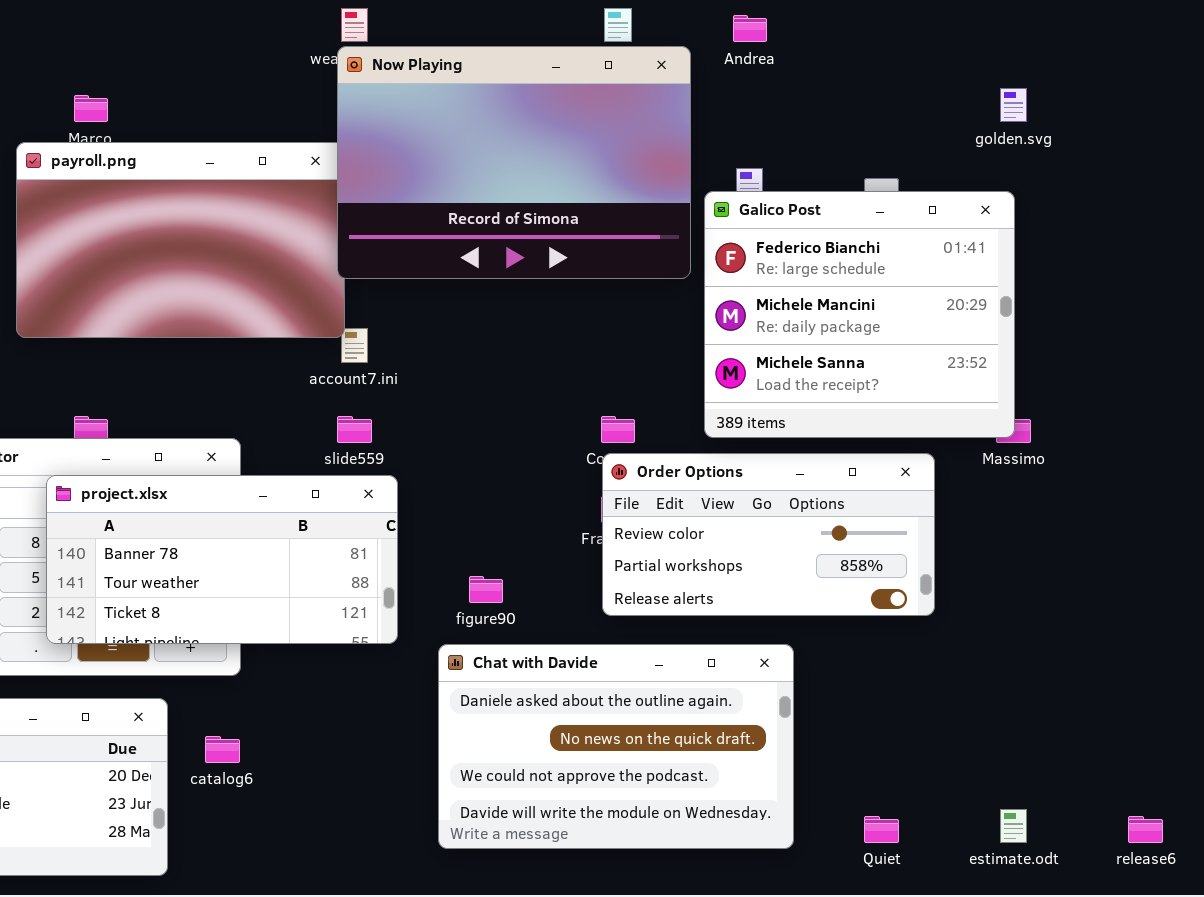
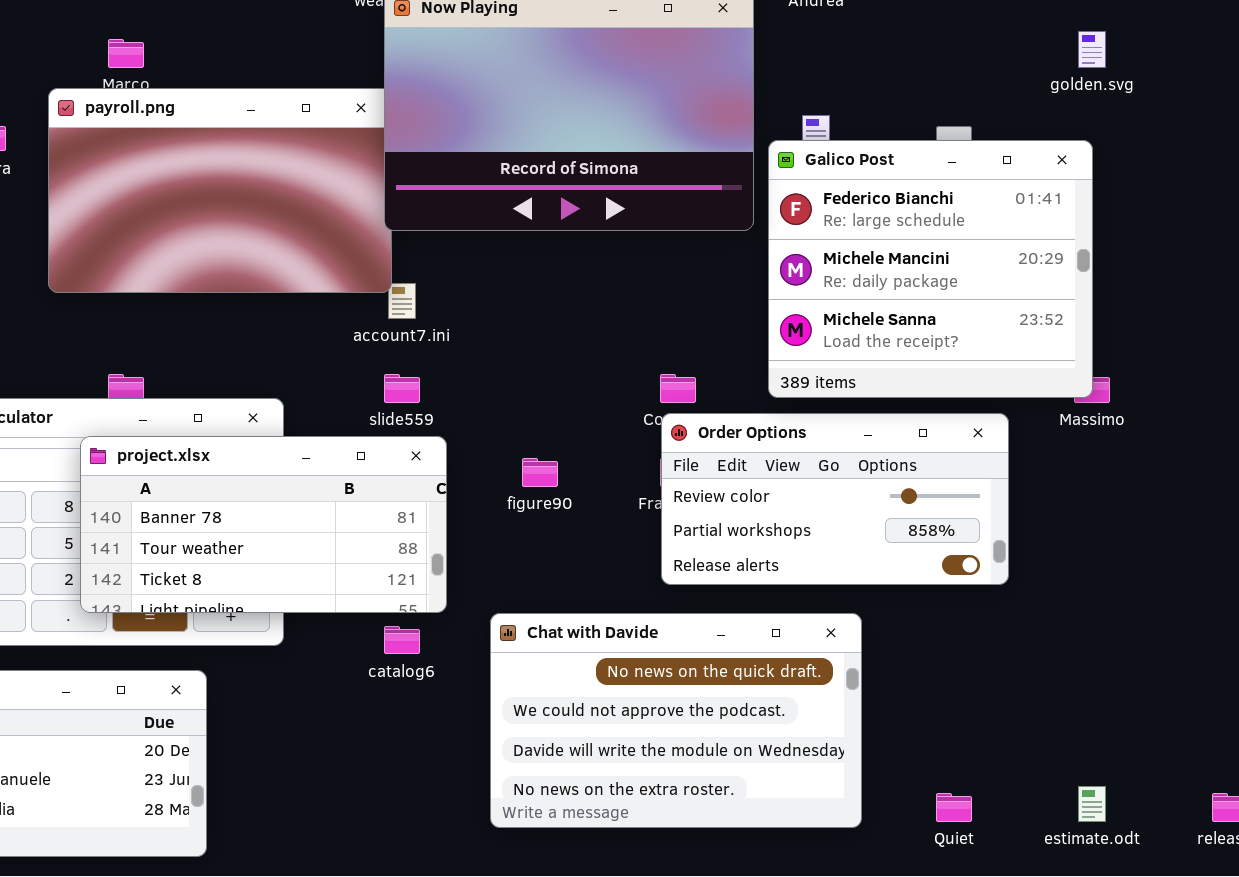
figure90: [469,576,503,603] -> [522,458,558,487], moved
Chat with Davide: [438,644,794,849] -> [490,613,862,828], scrolled down 1 row
catalog6: [205,736,240,763] -> [384,626,420,654], moved

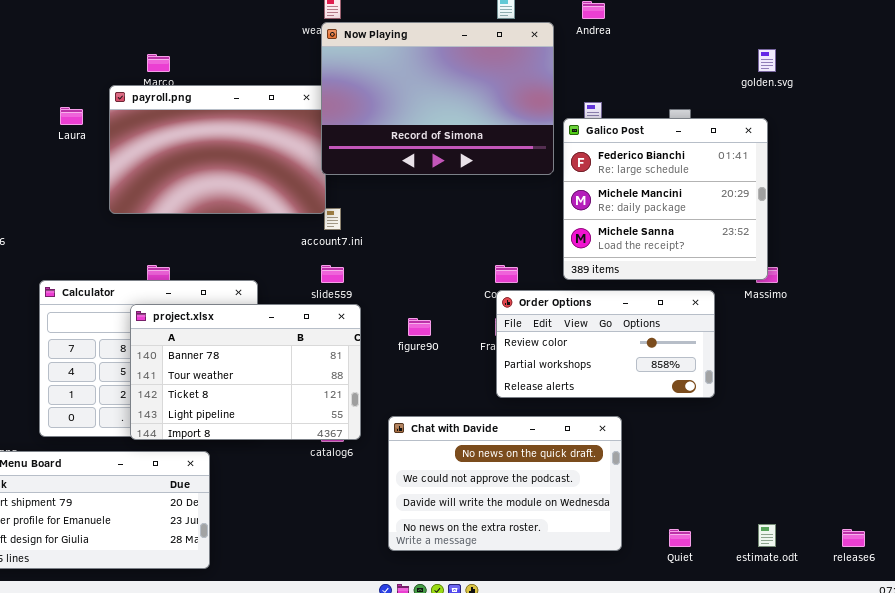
project.xlsx: [80,436,447,613] -> [130,304,361,440], resized

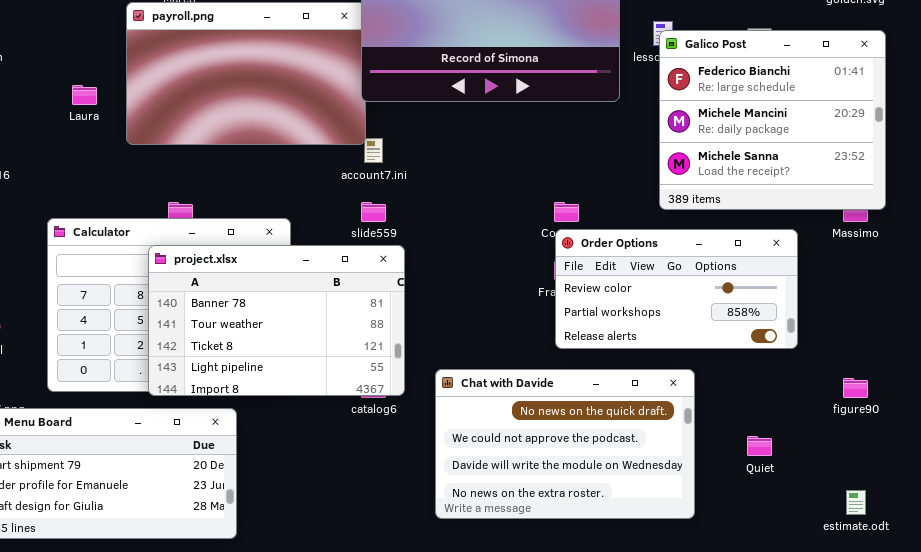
Laura: [60,107,83,125] -> [72,85,97,105], moved
Galico Post: [563,118,768,280] -> [659,30,886,210], moved
figure90: [408,318,431,336] -> [843,378,868,398], moved
Quiet: [669,529,691,547] -> [747,436,772,456], moved

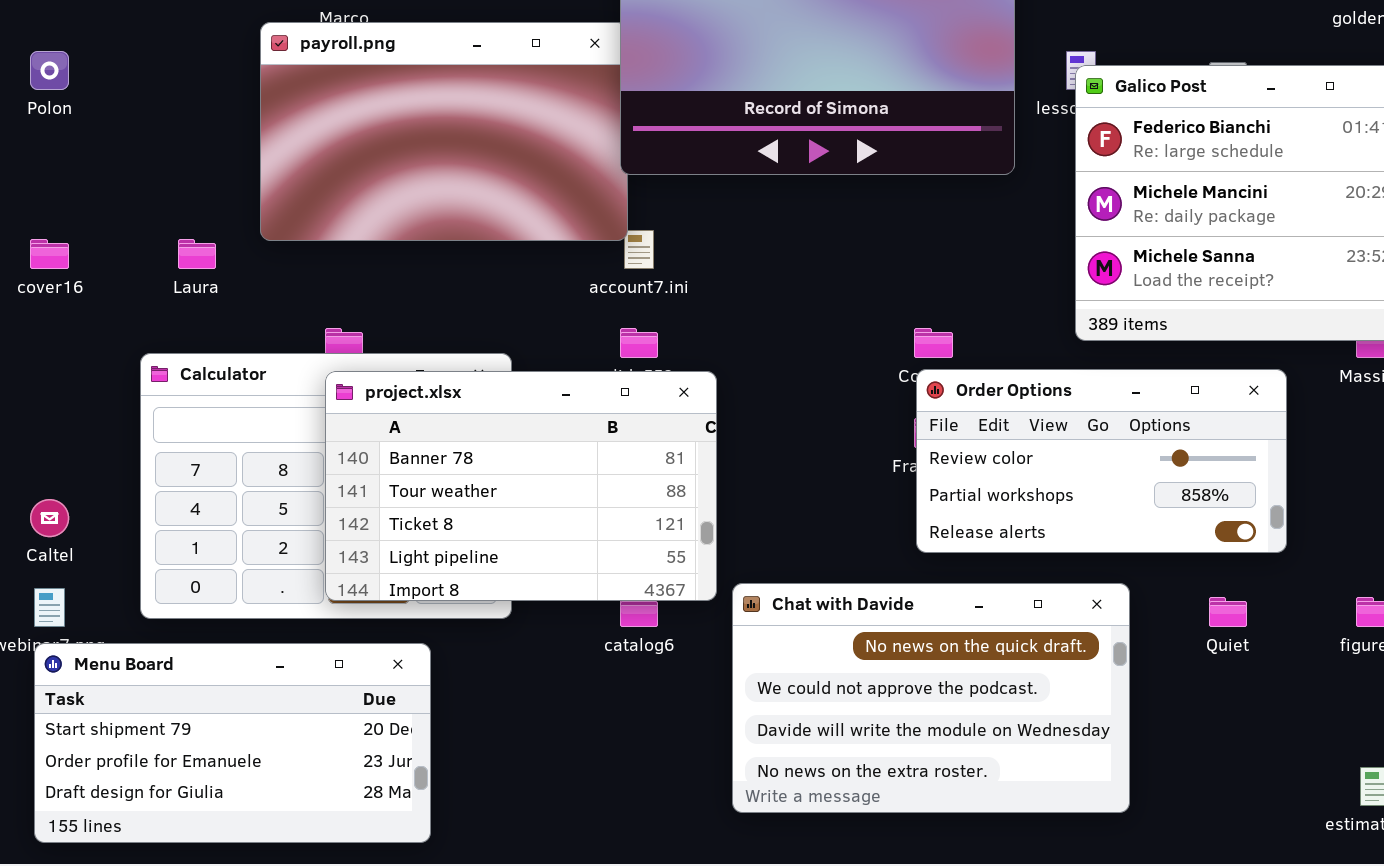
Laura: [72,85,97,105] -> [178,239,216,269], moved
project.xlsx: [148,245,405,396] -> [325,371,717,601], moved
Quiet: [747,436,772,456] -> [1209,597,1247,627], moved

